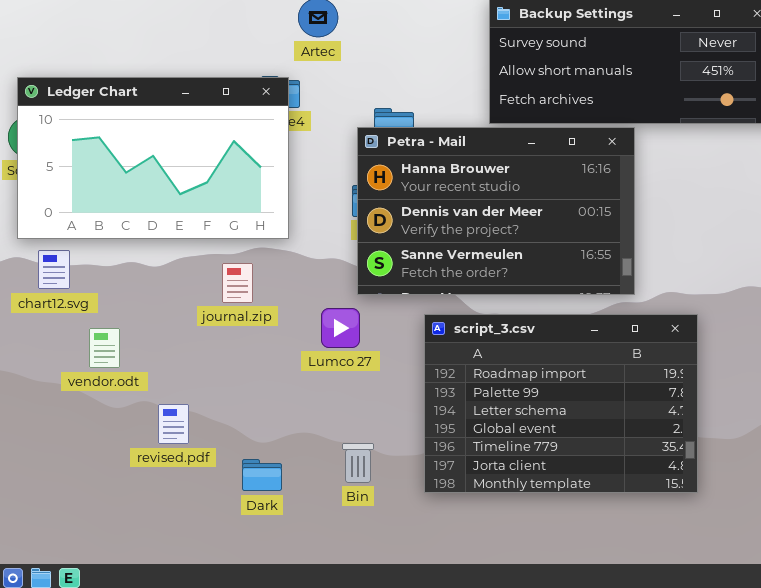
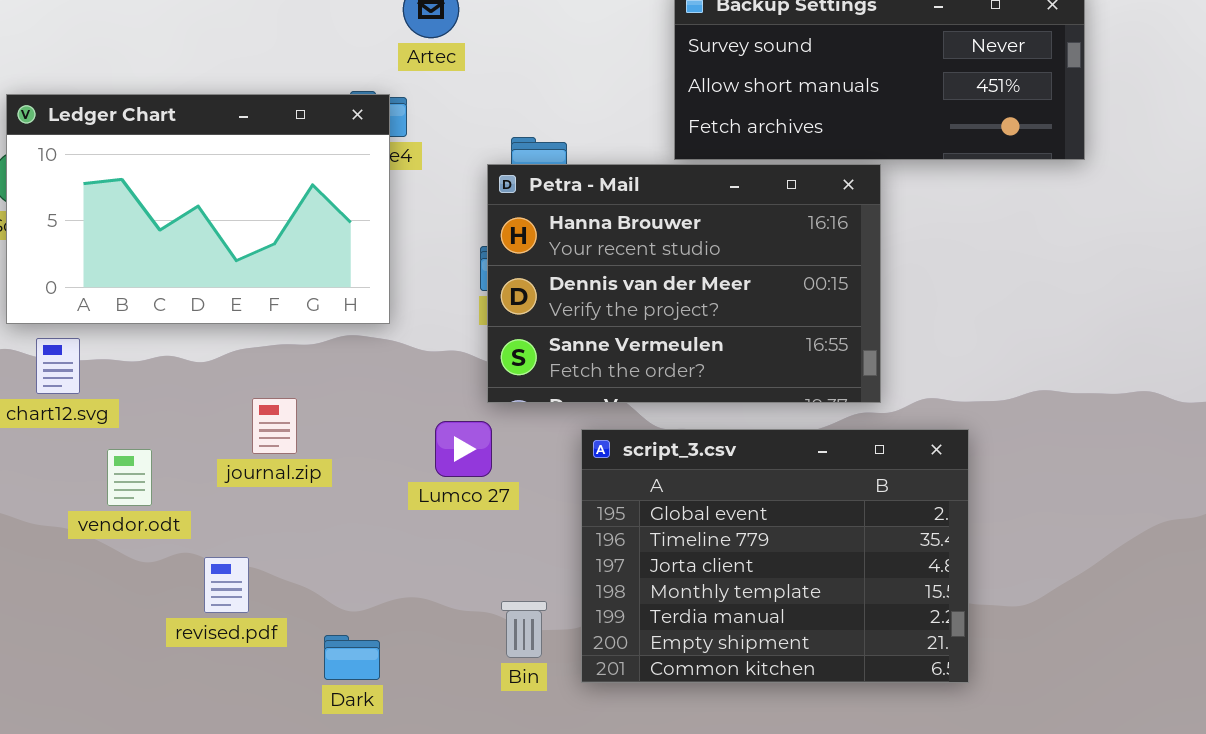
journal.zip: [222,263,253,303] -> [252,398,297,454], moved
script_3.csv: [424,314,698,493] -> [581,429,969,683], scrolled down 3 rows
Bin: [342,443,374,483] -> [501,601,547,658], moved

